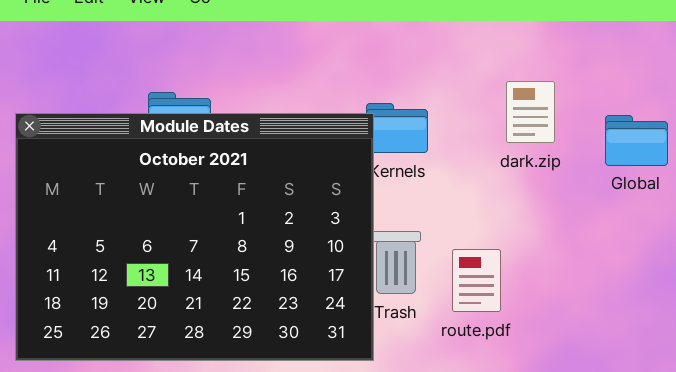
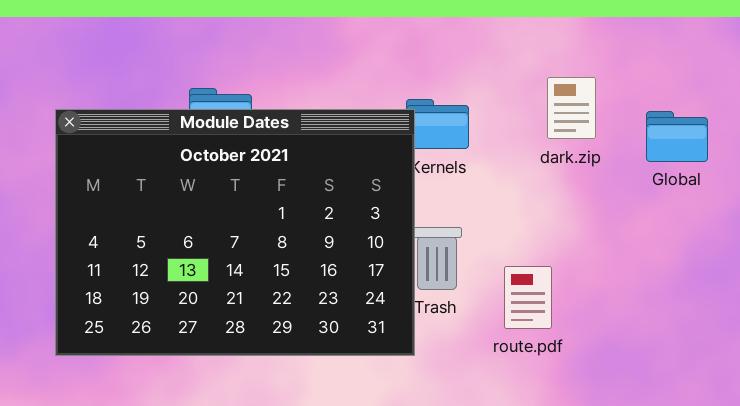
route.pdf: [452,249,501,312] -> [504,266,552,329], moved

